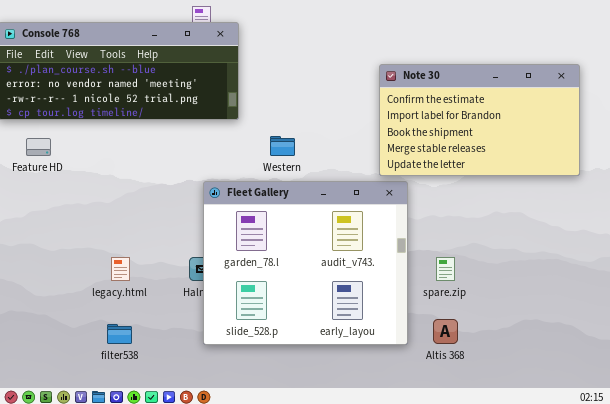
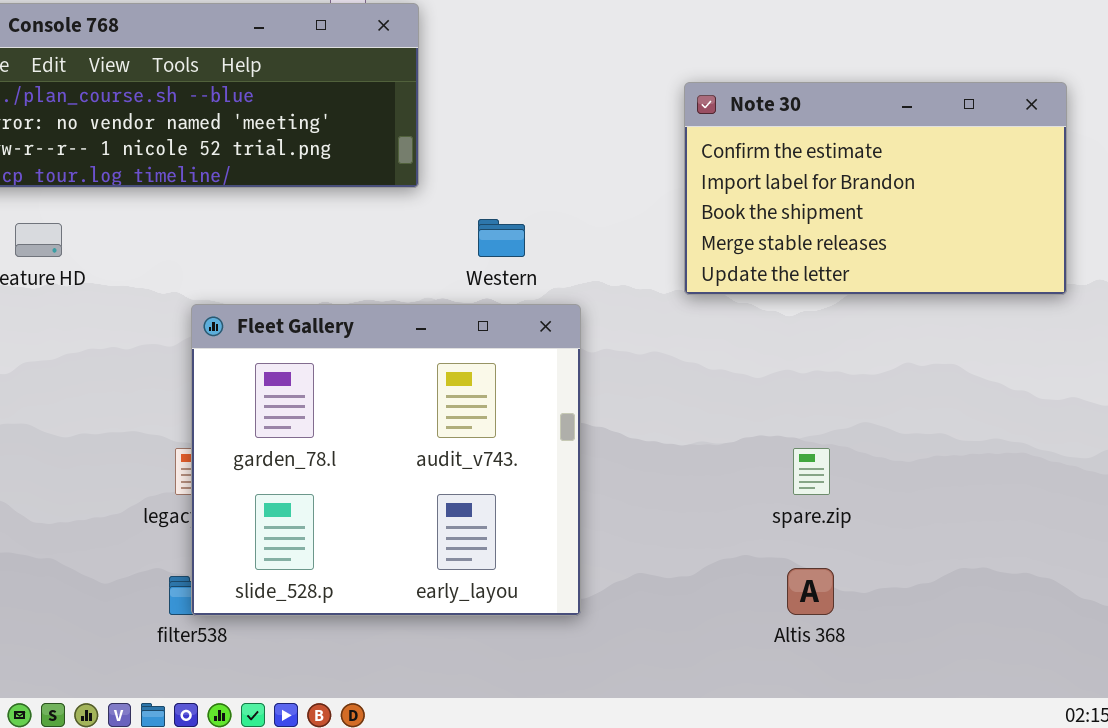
Fleet Gallery: [203,181,408,345] -> [191,304,581,616], moved

